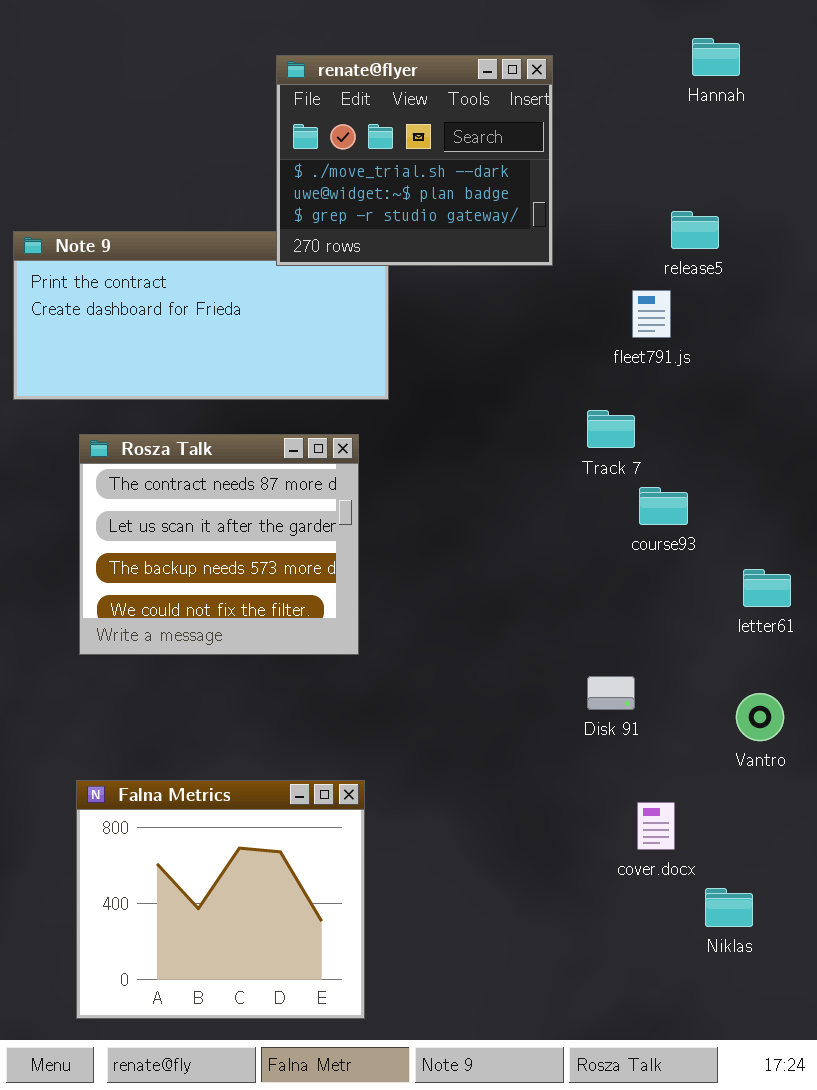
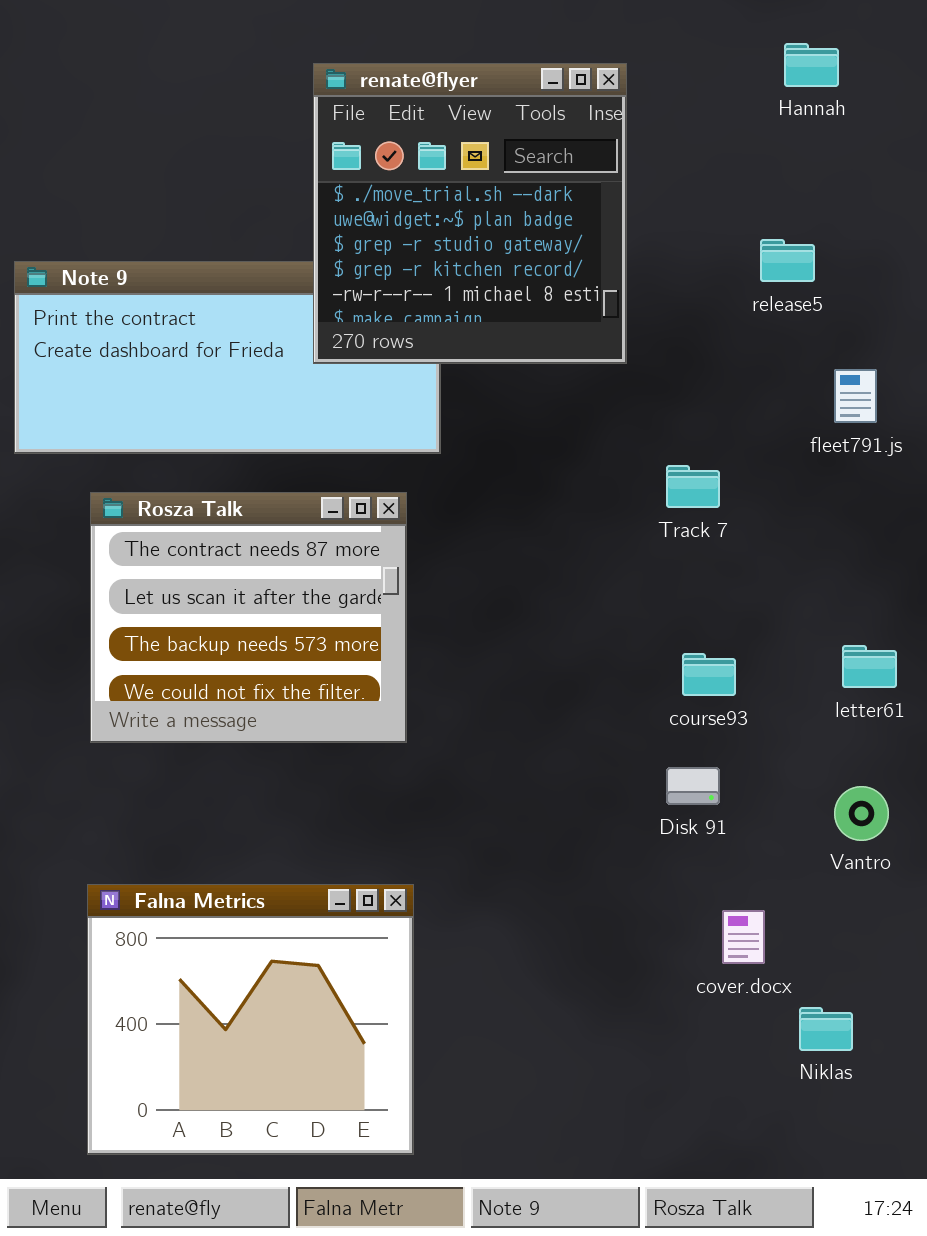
renate@flyer: [276,55,553,266] -> [313,63,627,364], resized
fleet791.js: [632,290,671,338] -> [834,369,877,423], moved
course93: [639,487,688,525] -> [682,653,736,696], moved

